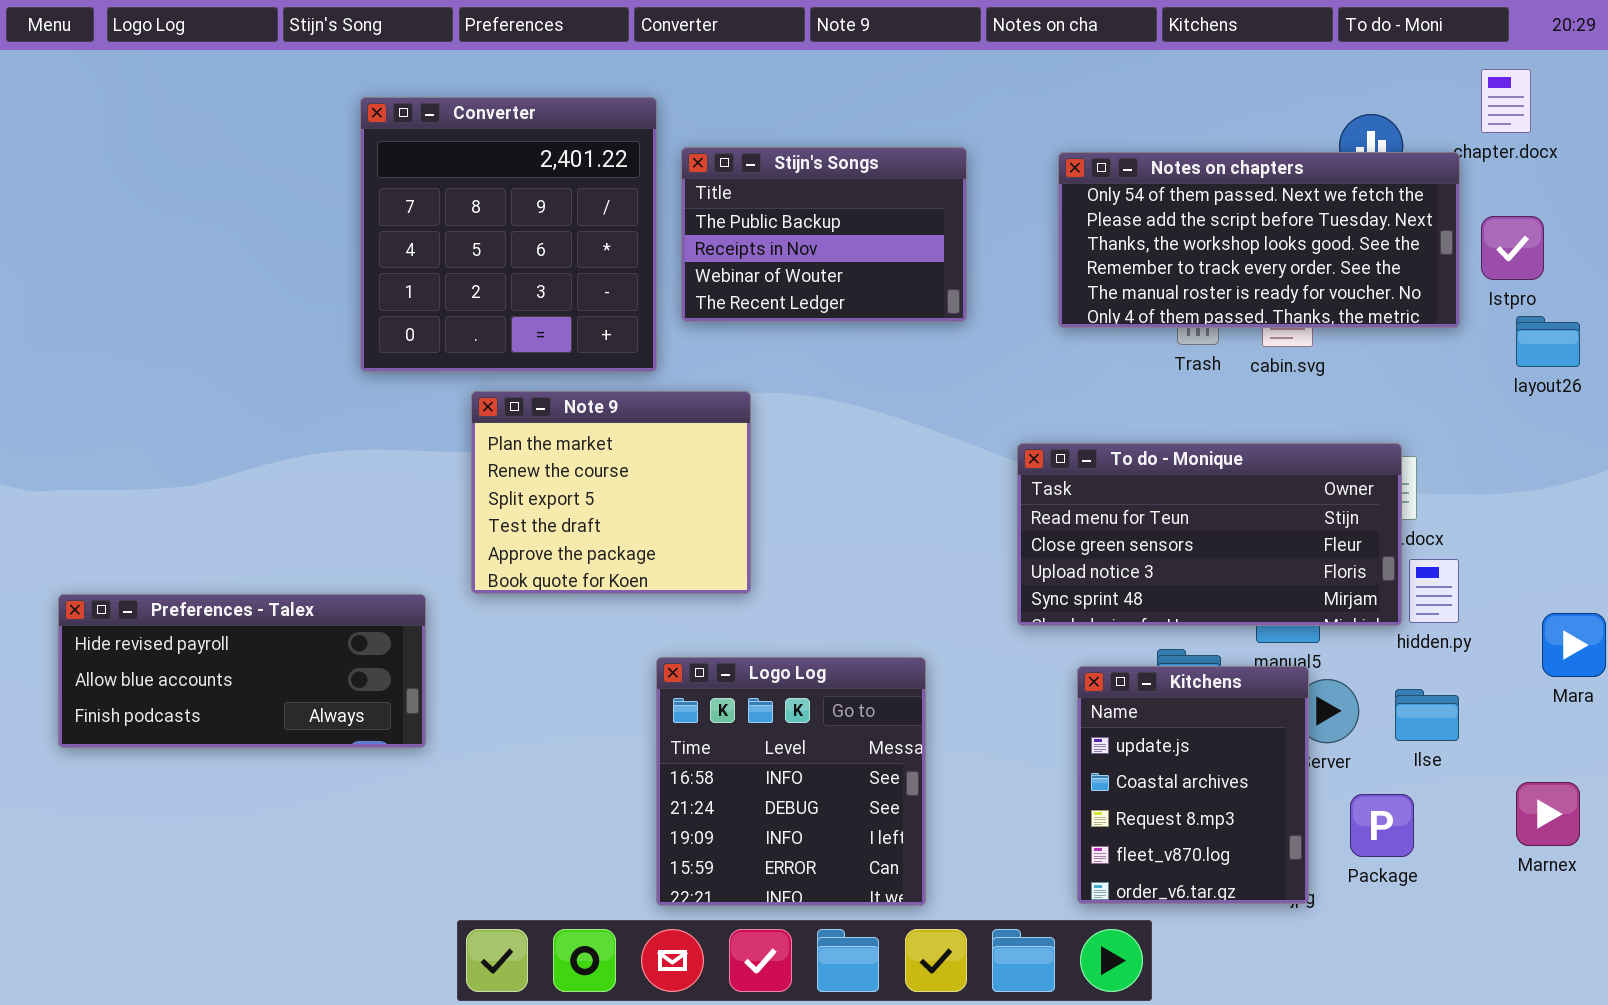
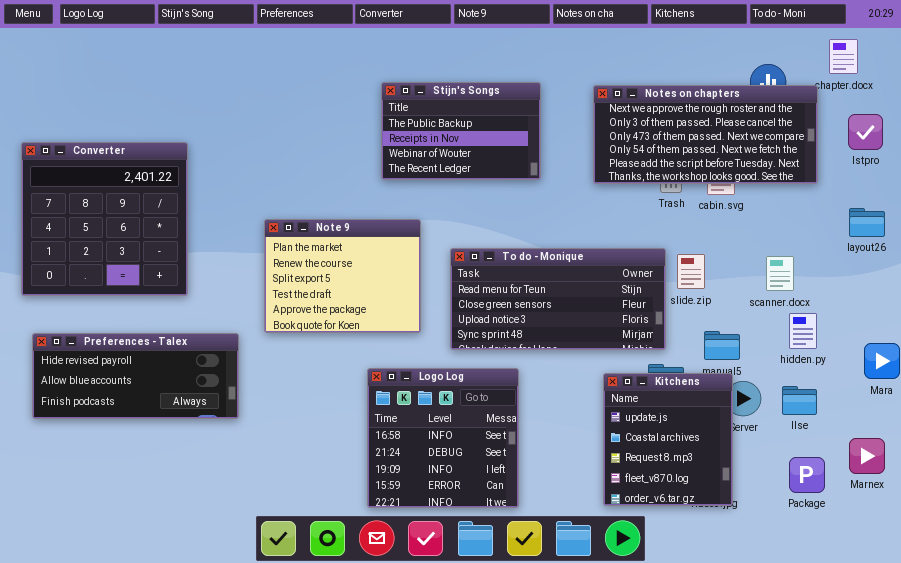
Converter: [360,97,657,372] -> [21,142,188,296], moved
Notes on chapters: [1058,152,1460,328] -> [593,85,818,184], scrolled up 3 rows
Istpro: [1481,216,1544,280] -> [848,114,883,150], moved
layout26: [1516,316,1580,367] -> [849,208,885,237], moved
To do - Monique: [1017,443,1402,626] -> [450,248,666,350], moved
Package: [1350,794,1414,857] -> [789,457,825,493], moved

